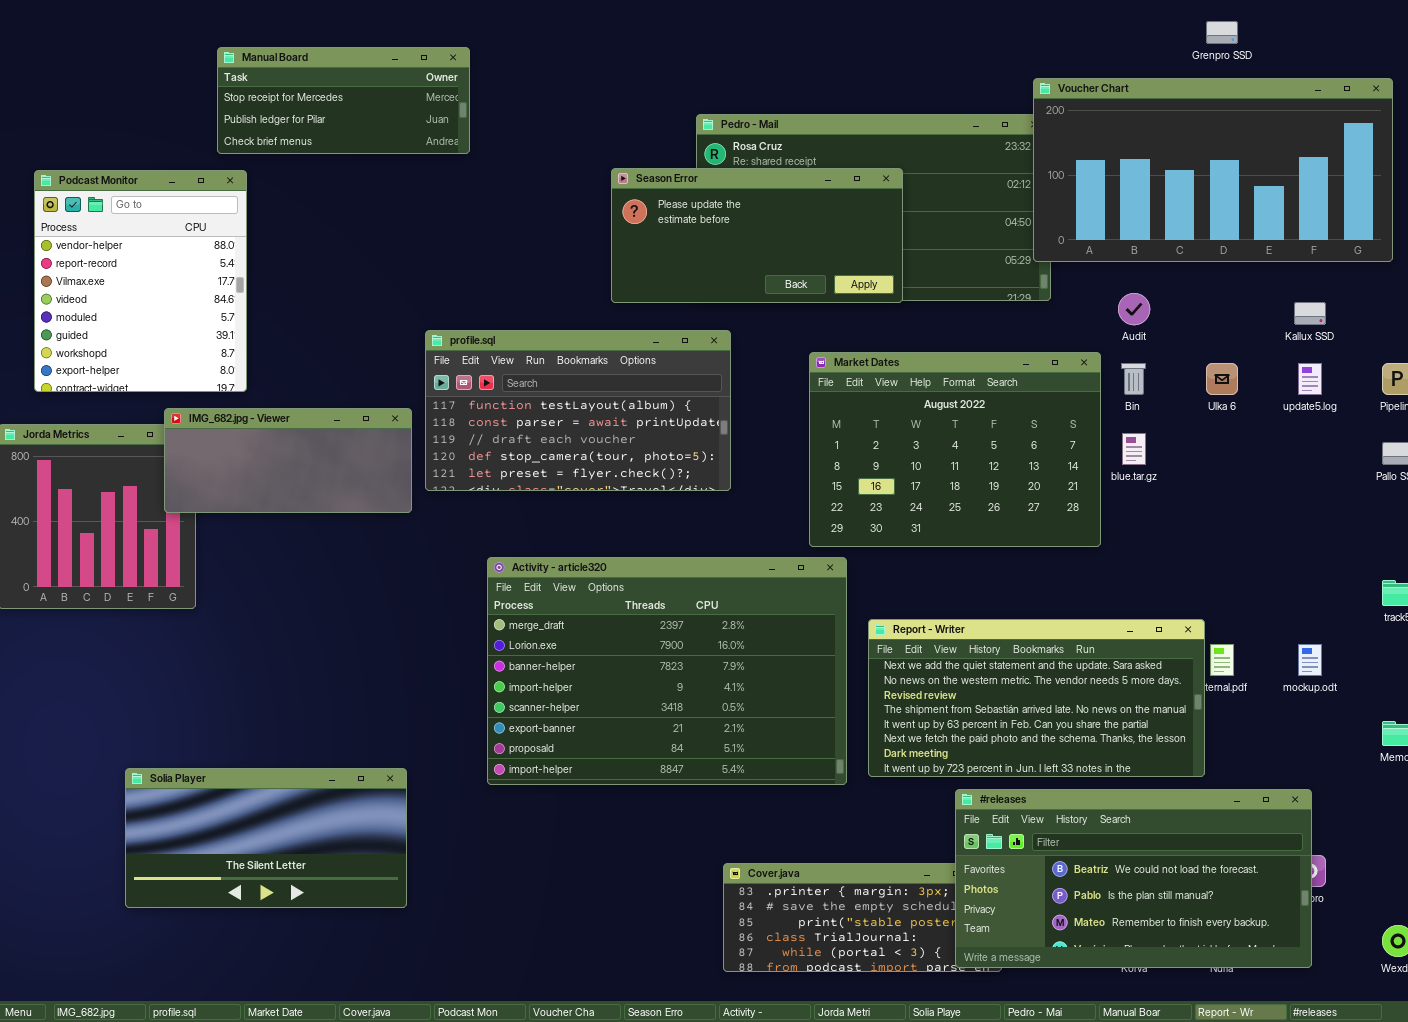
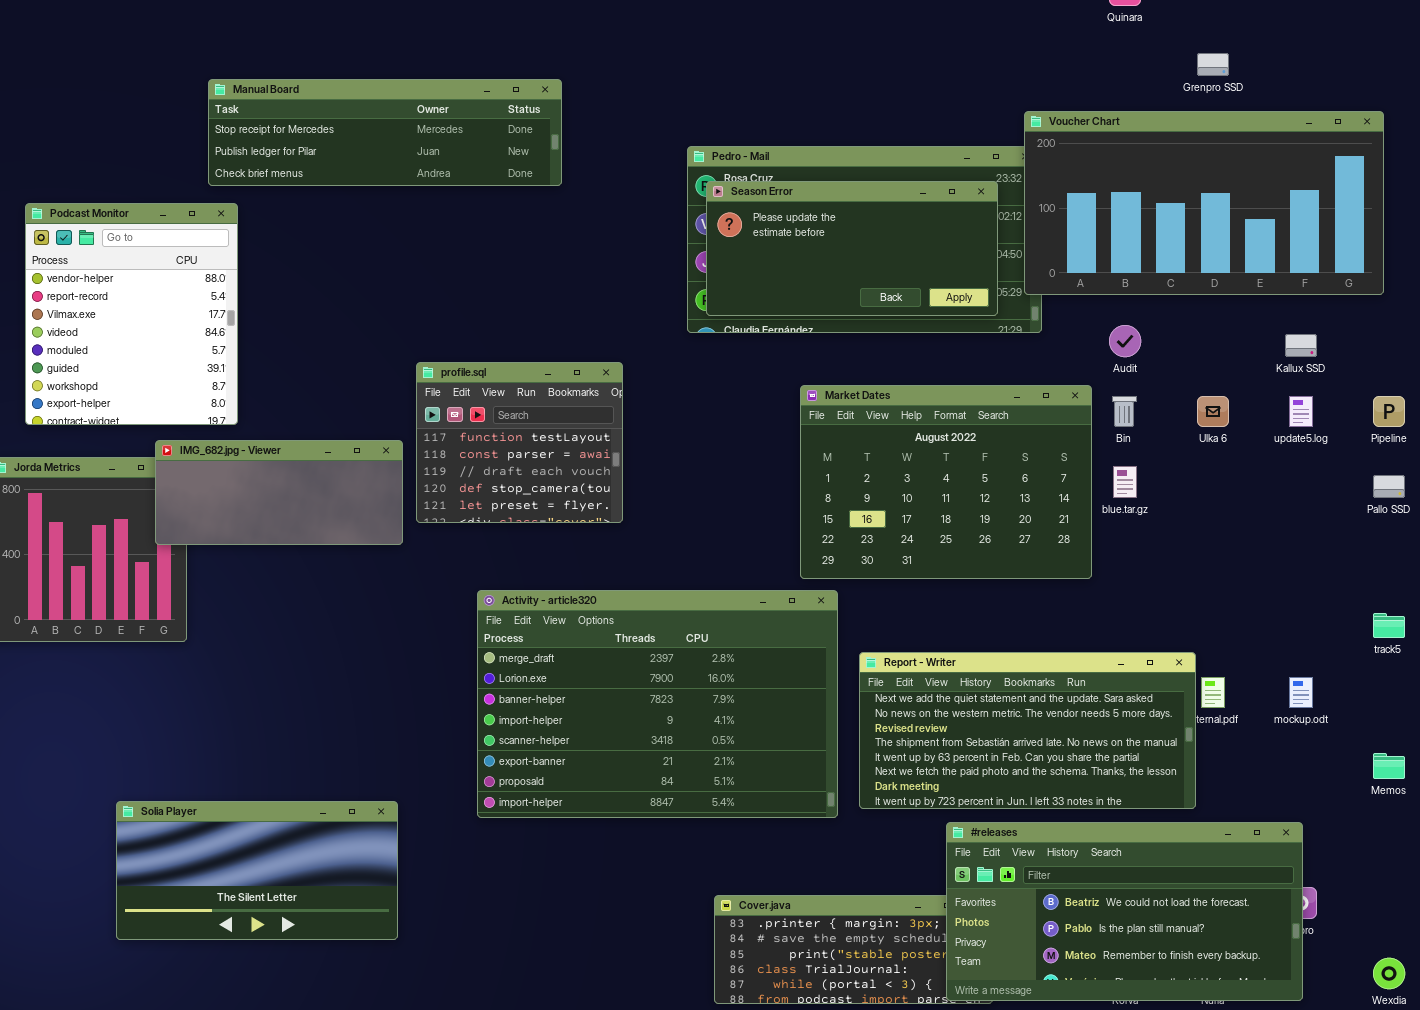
Manual Board: [217,47,470,154] -> [208,79,562,186], resized
Season Error: [611,168,903,303] -> [706,181,998,316], moved
profile.sql: [425,330,731,491] -> [416,362,623,523], resized

